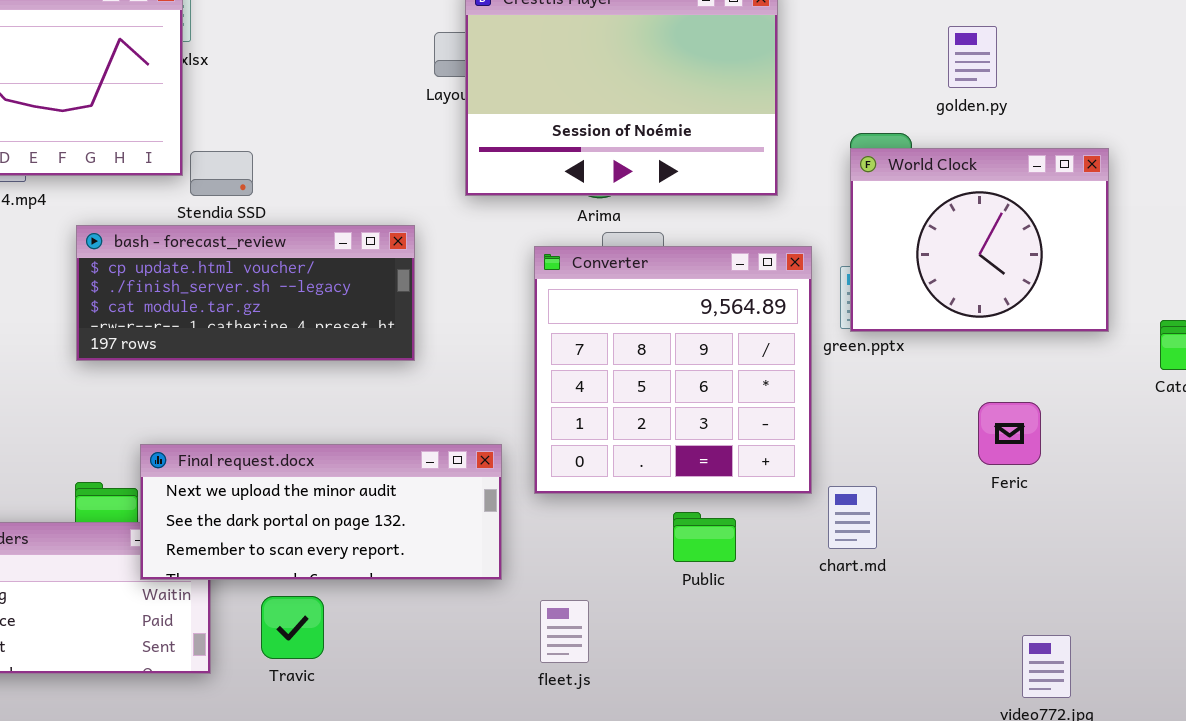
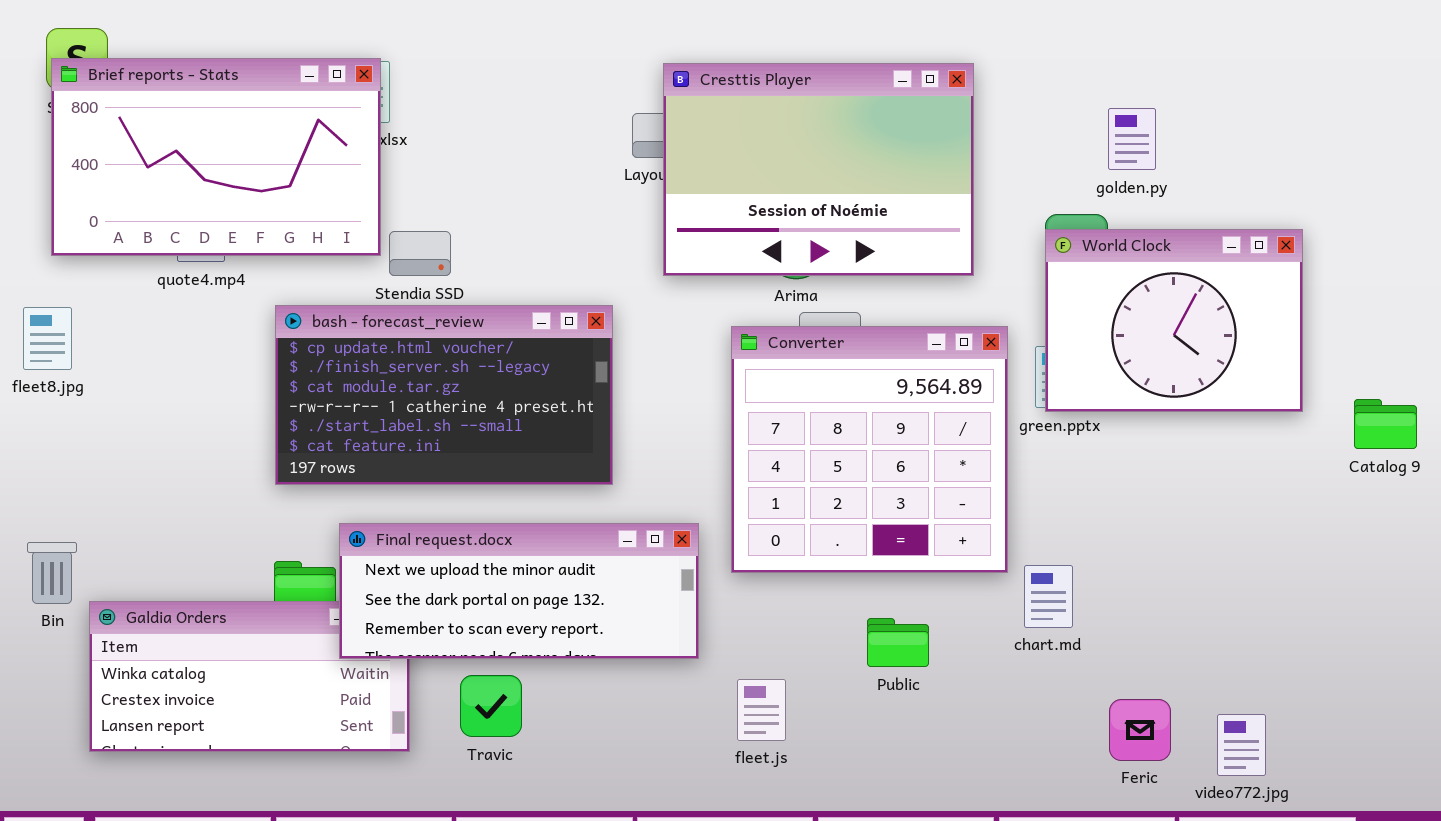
golden.py: [948,26,997,88] -> [1108,108,1156,170], moved
bash - forecast_review: [76,225,415,361] -> [275,305,613,485], resized
Feric: [978,402,1041,465] -> [1109,699,1171,761], moved
Public: [673,512,736,562] -> [867,618,929,667], moved

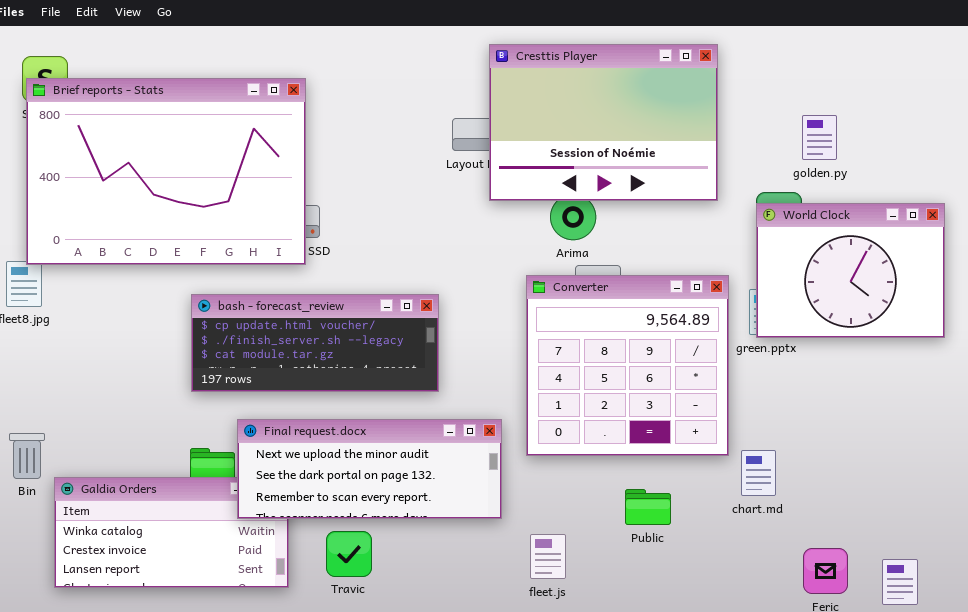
Brief reports - Stats: [51,58,381,256] -> [26,78,306,265], resized
Cresttis Player: [663,63,974,276] -> [489,44,718,201], moved
bash - forecast_review: [275,305,613,485] -> [191,294,439,392], resized

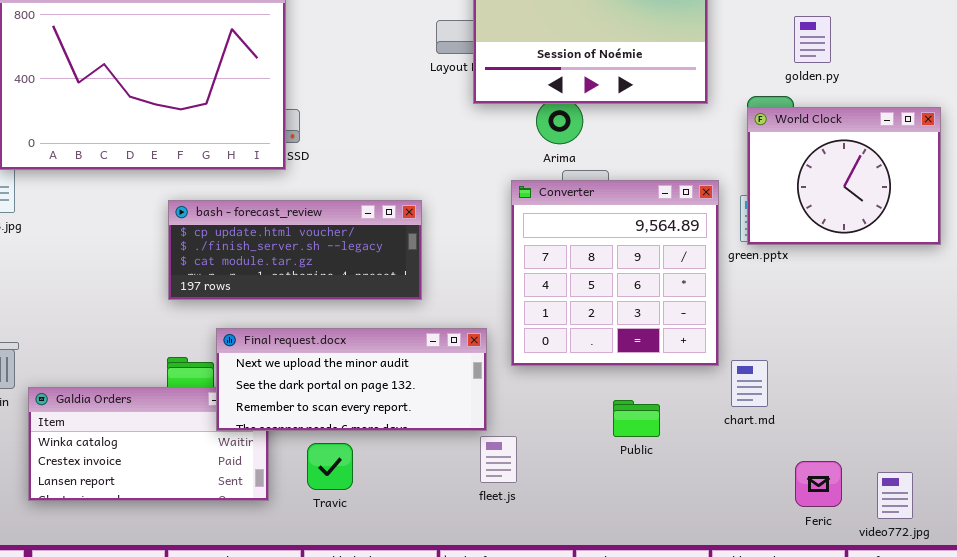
fleet.js: [530,534,566,579] -> [480,436,517,483], moved

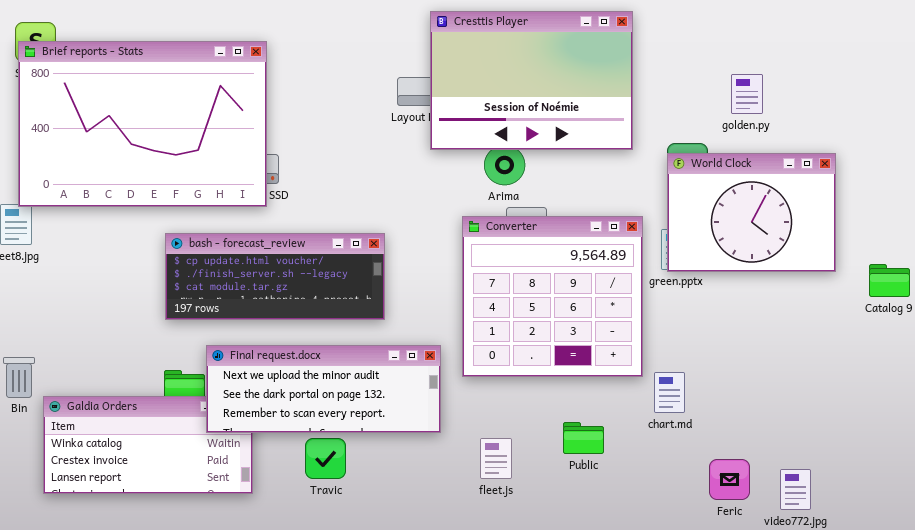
golden.py: [794,16,831,63] -> [731,74,763,114], moved
Public: [613,400,660,437] -> [563,422,604,454], moved
fleet.js: [480,436,517,483] -> [480,438,512,479], moved
Travic: [307,443,353,490] -> [305,438,346,479], moved

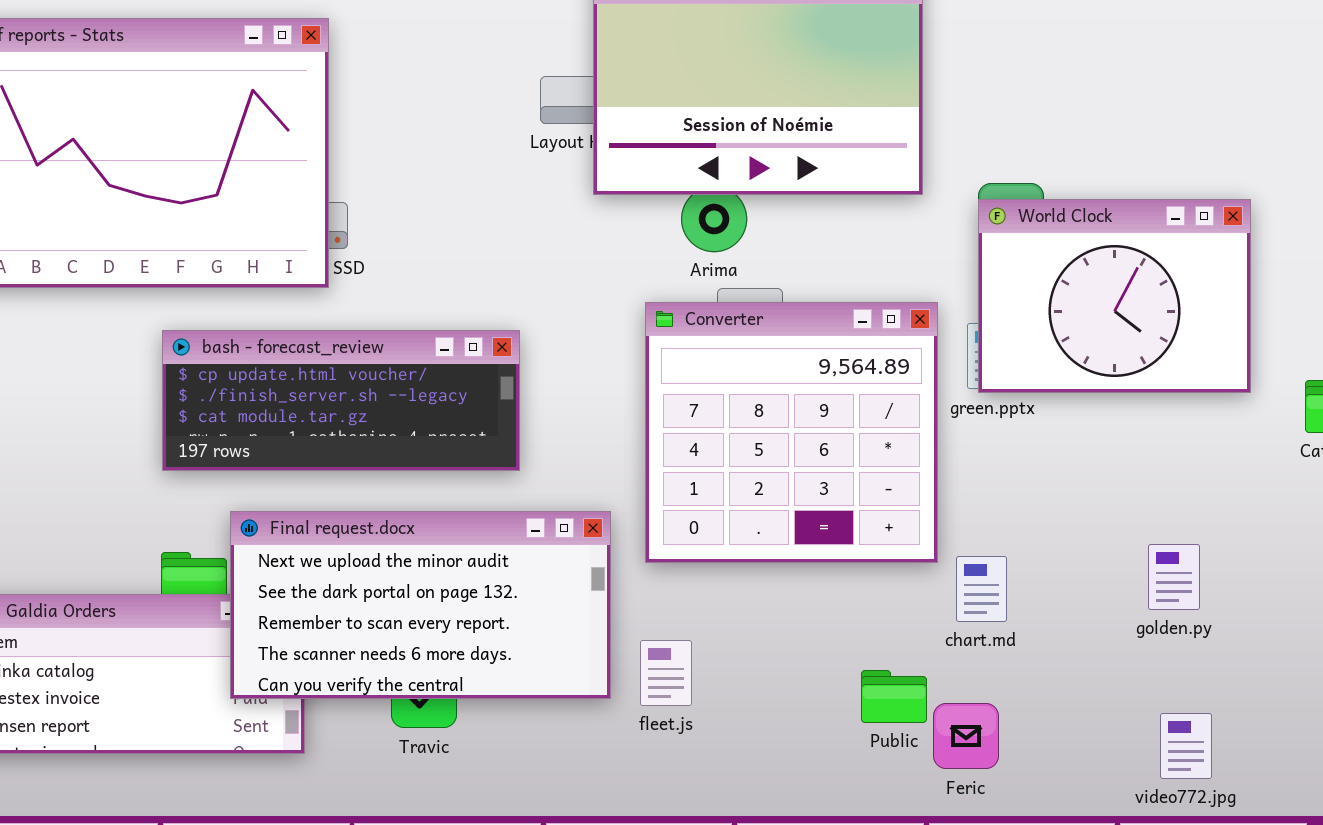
golden.py: [731,74,763,114] -> [1148,544,1200,610], moved
Final request.docx: [206,345,441,433] -> [230,511,611,699], resized
Public: [563,422,604,454] -> [861,670,927,723], moved
fleet.js: [480,438,512,479] -> [640,640,692,706], moved
Feric: [709,459,750,500] -> [933,703,999,769], moved

